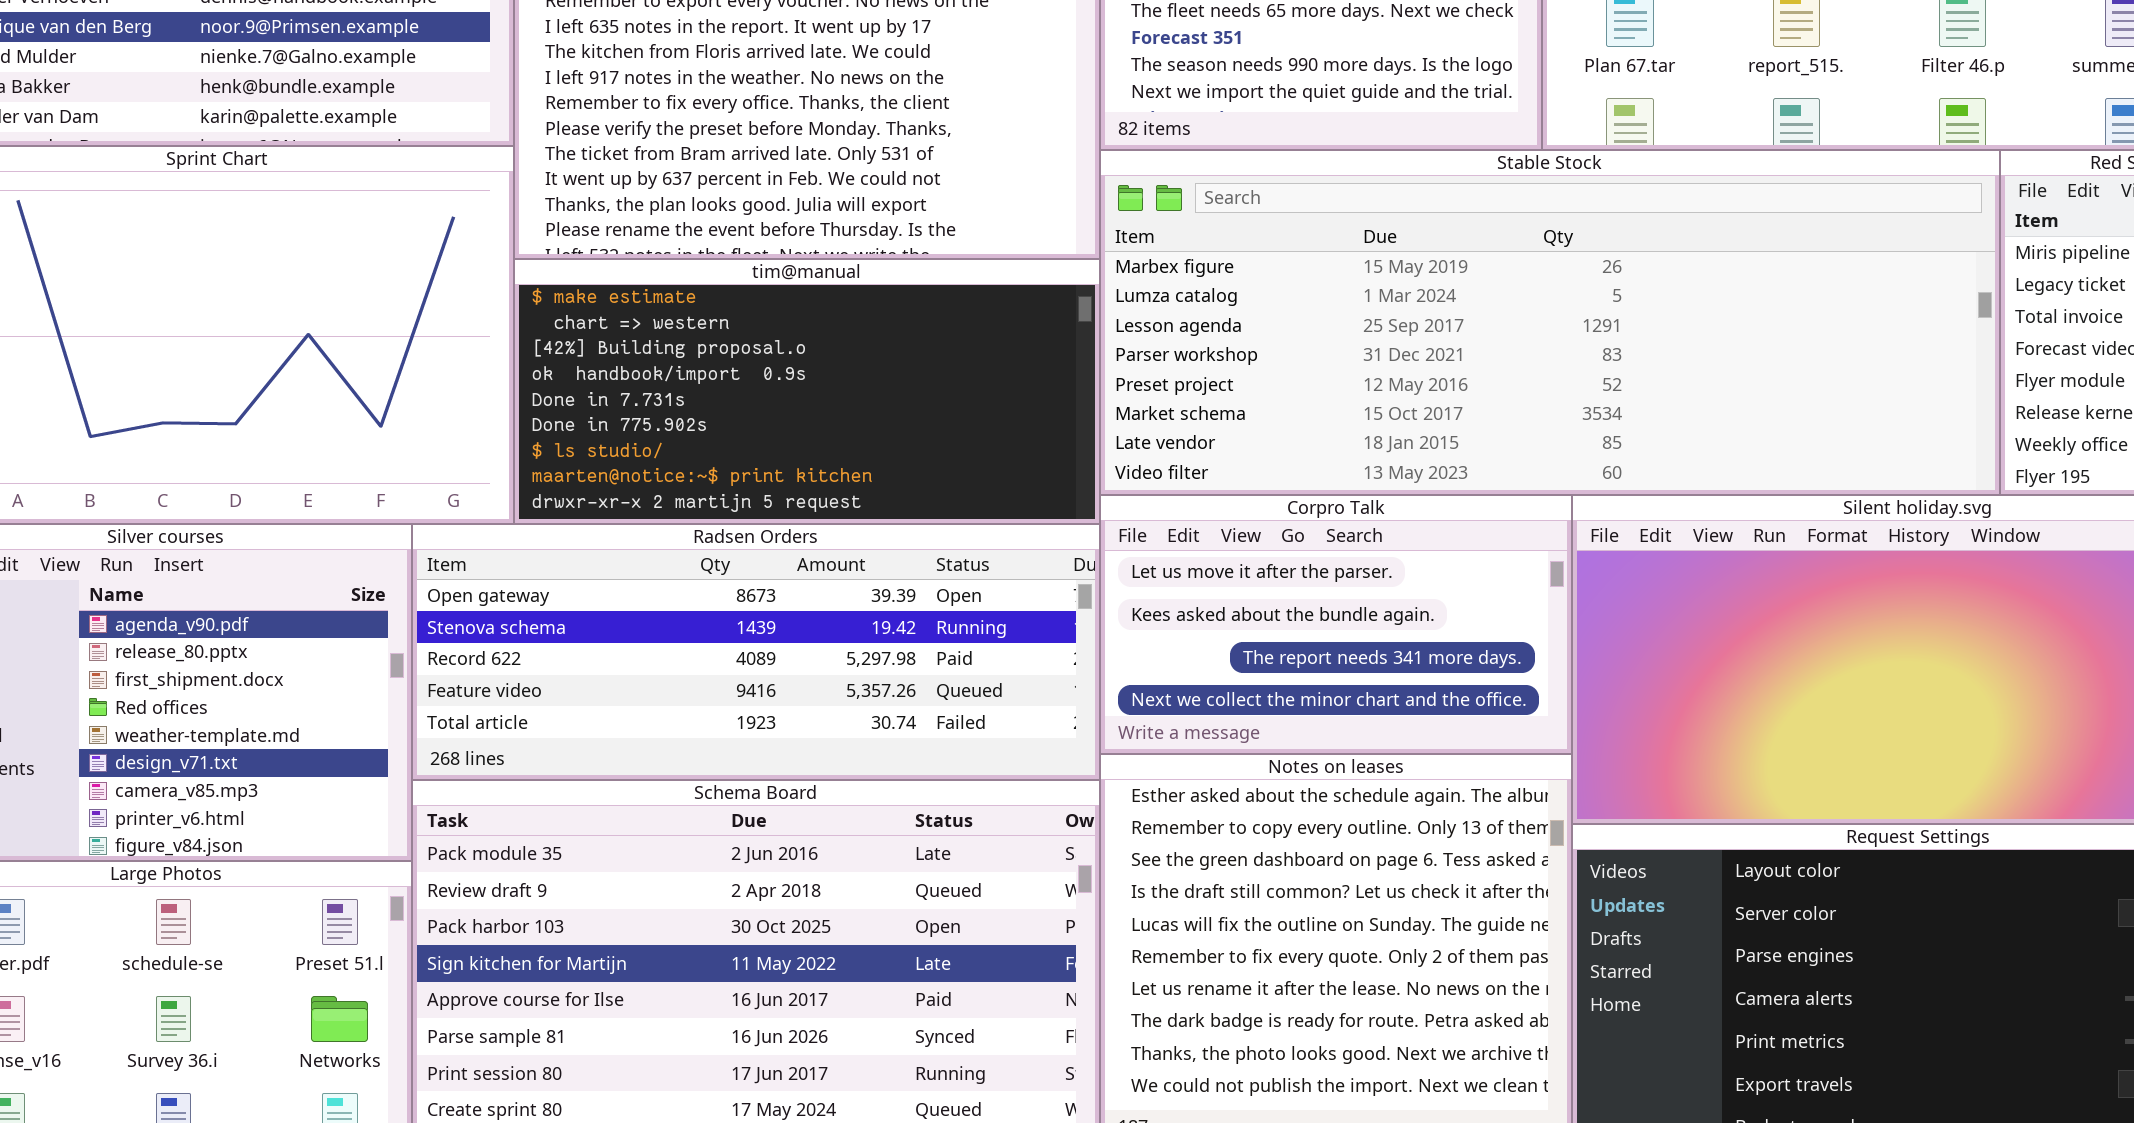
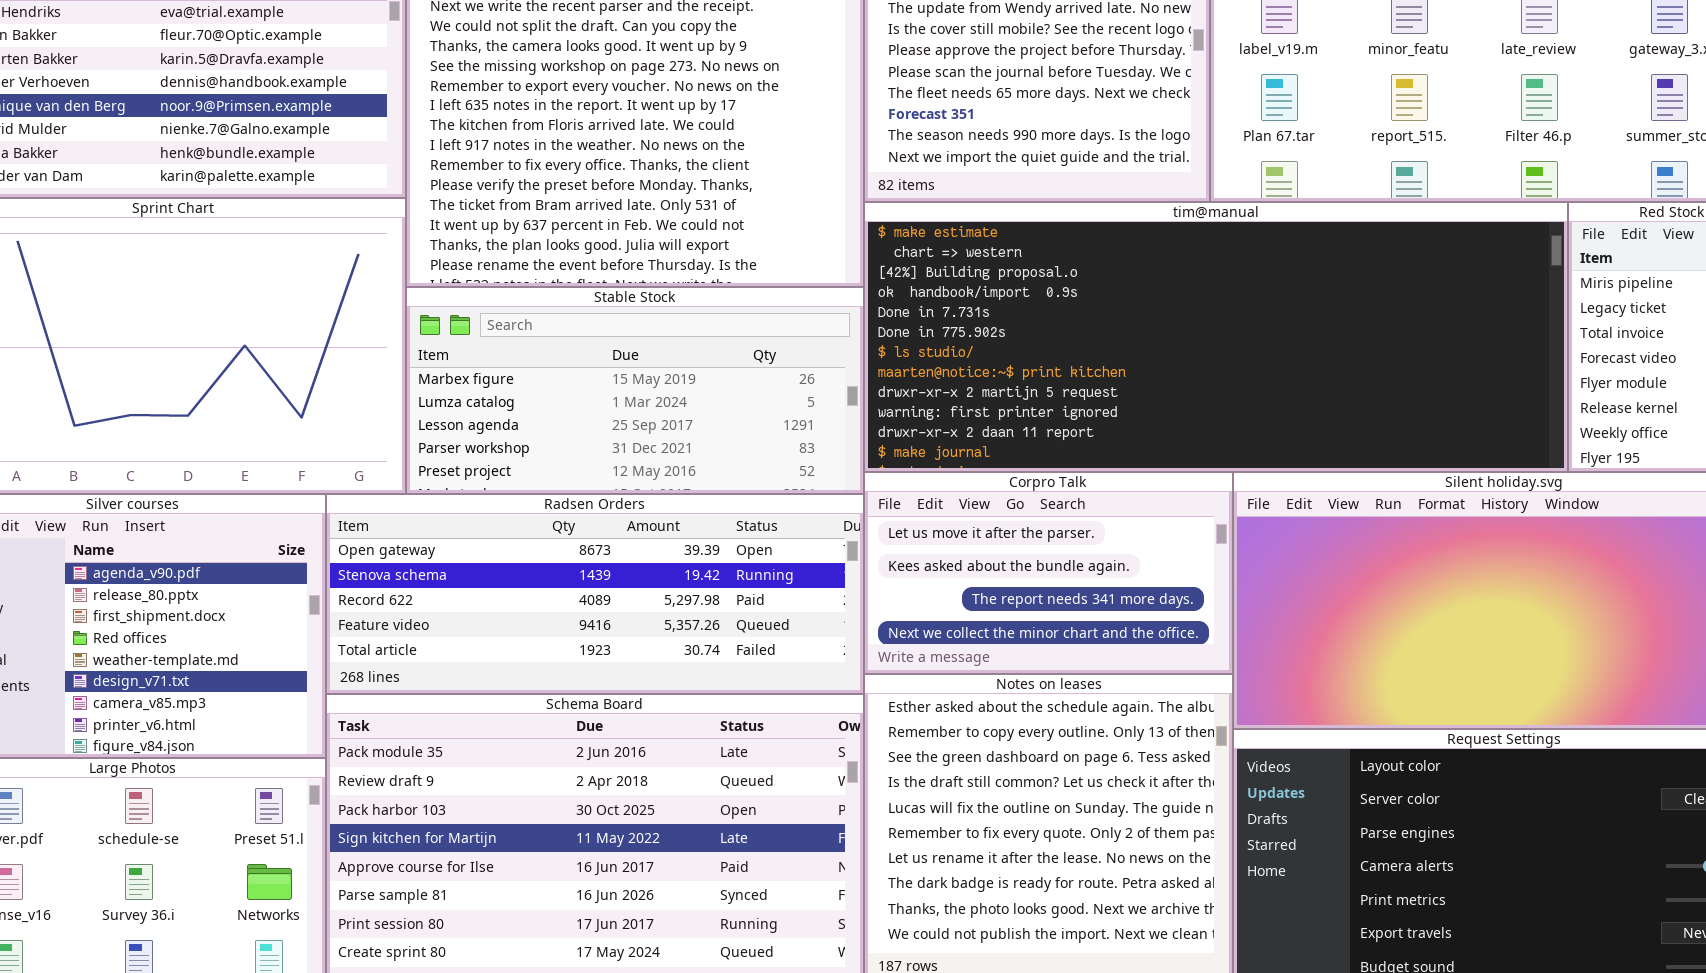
Stable Stock: [1100,150,2000,495] -> [406,287,864,494], moved, resized
tim@manual: [514,259,1100,524] -> [864,202,1568,472], moved, resized

